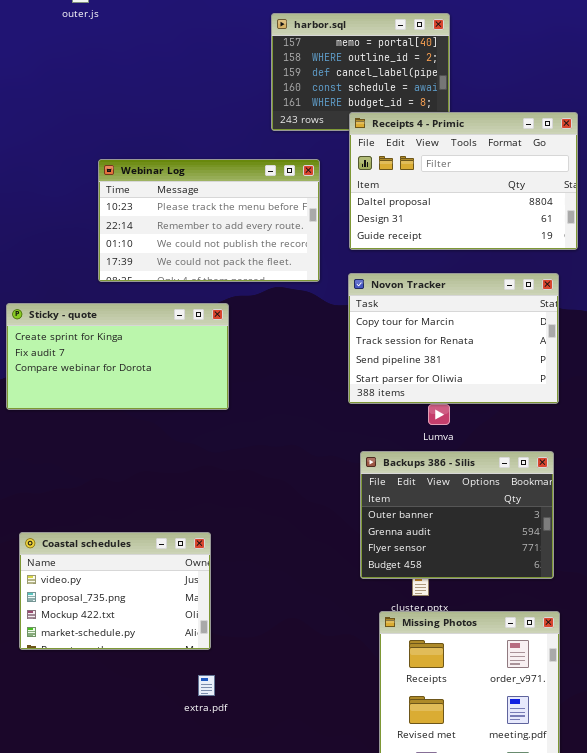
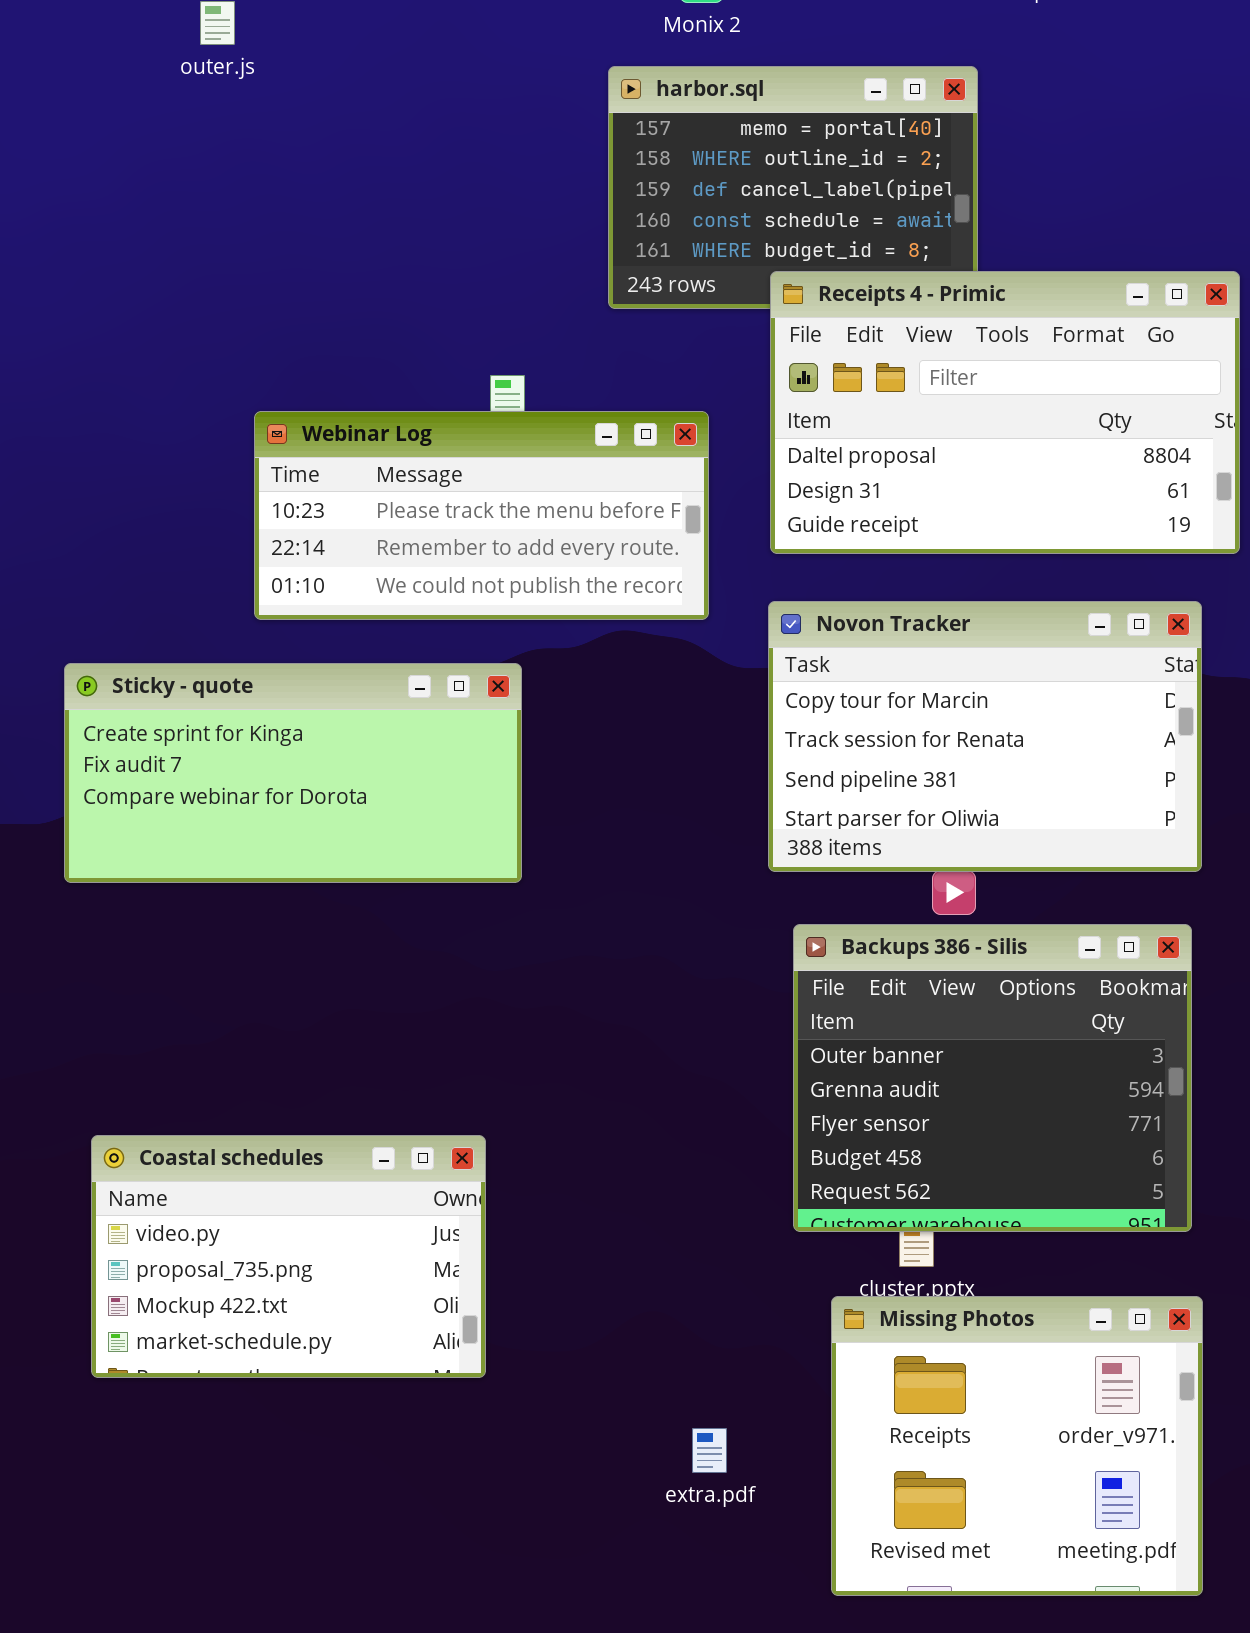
Webinar Log: [98,159,320,282] -> [254,411,709,620], resized
Backups 386 - Silis: [360,451,554,579] -> [793,924,1192,1232], resized
extra.pdf: [198,675,215,696] -> [692,1428,727,1473], moved

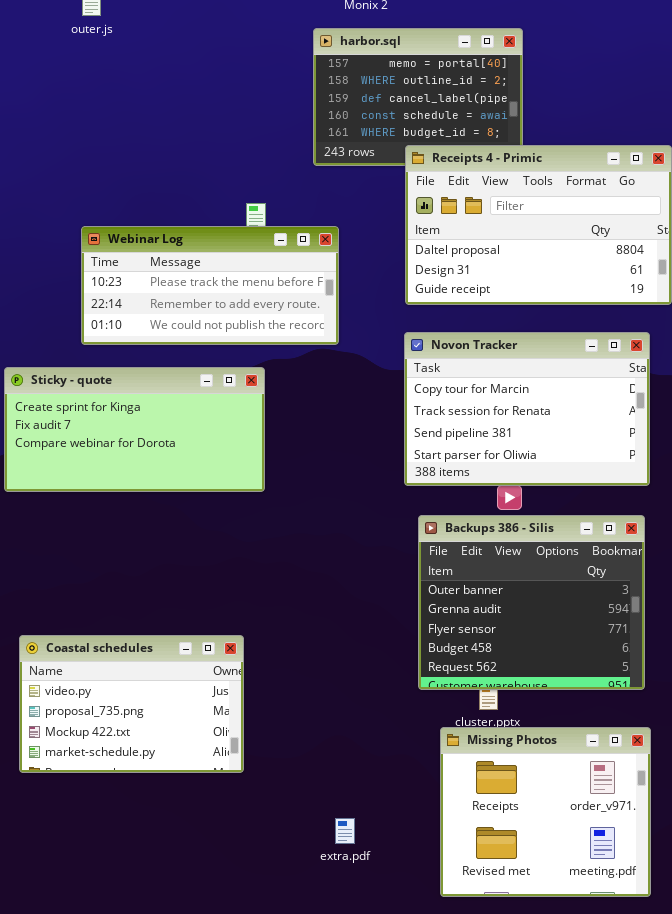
Webinar Log: [254,411,709,620] -> [81,226,339,345], moved
extra.pdf: [692,1428,727,1473] -> [335,818,355,844], moved

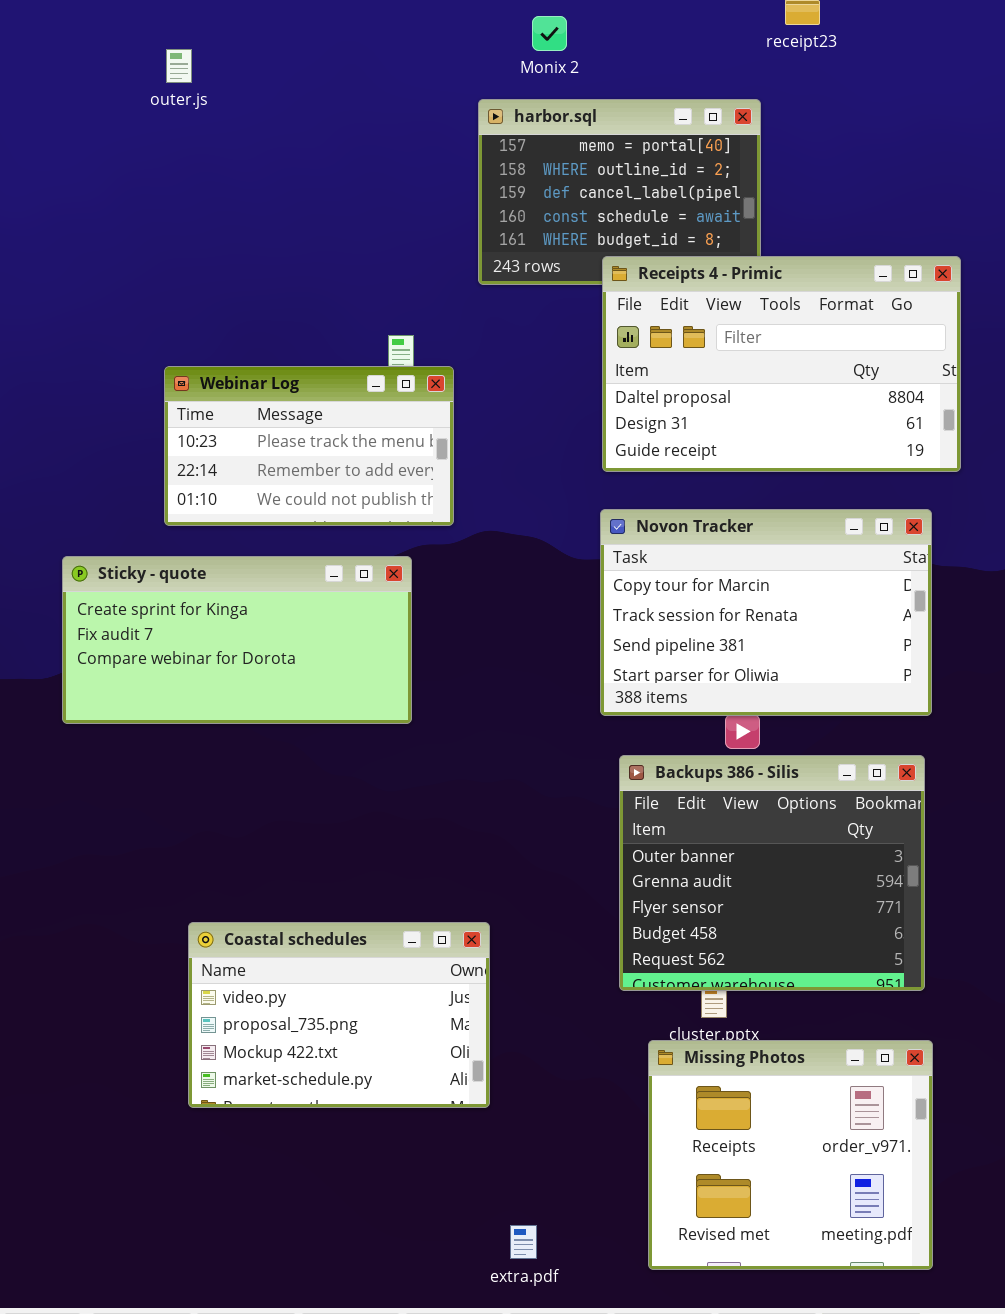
Webinar Log: [81,226,339,345] -> [164,366,454,526], resized
Coastal schedules: [19,635,244,773] -> [188,922,490,1108], moved
extra.pdf: [335,818,355,844] -> [510,1225,537,1259], moved

